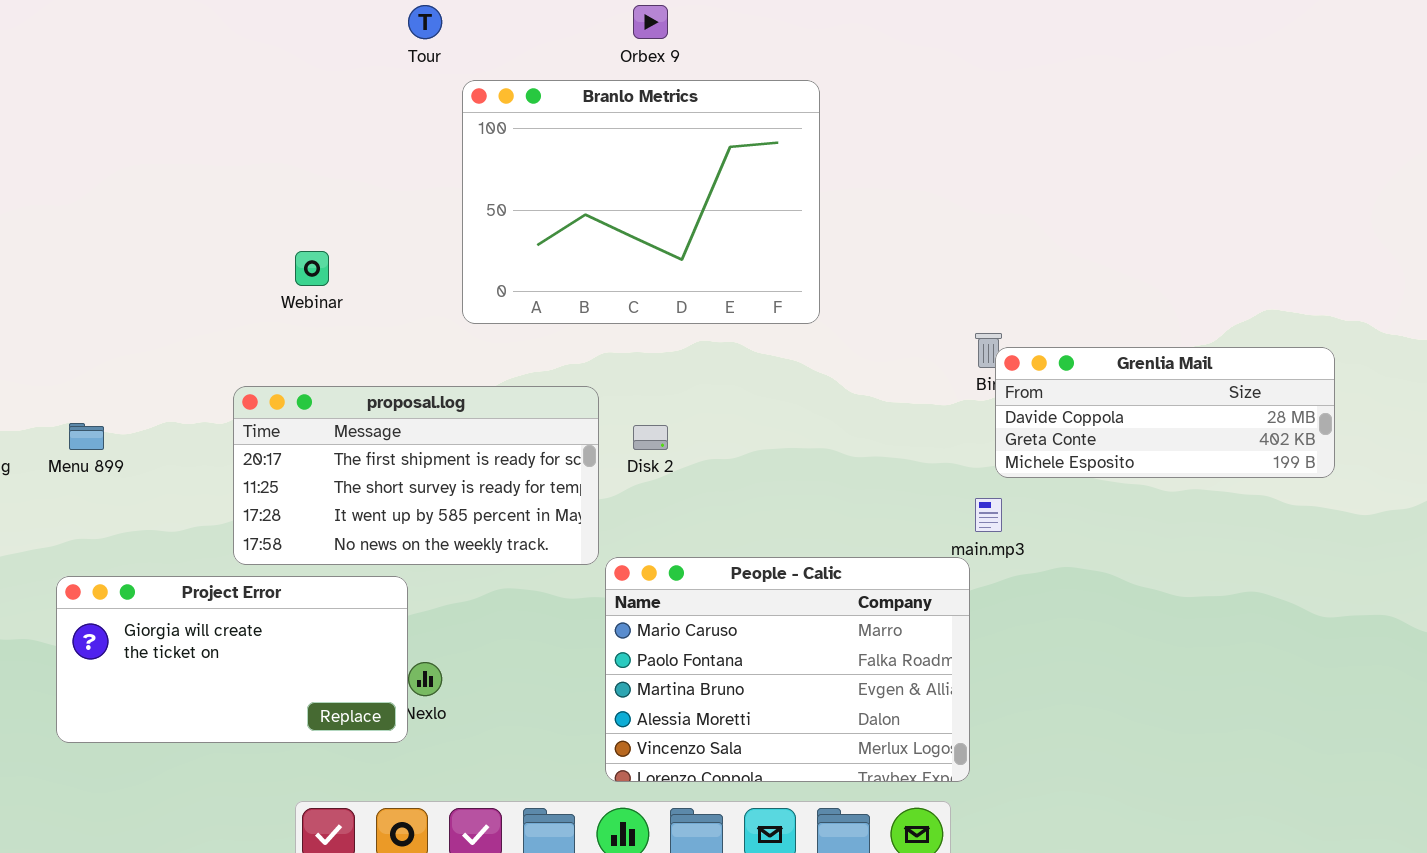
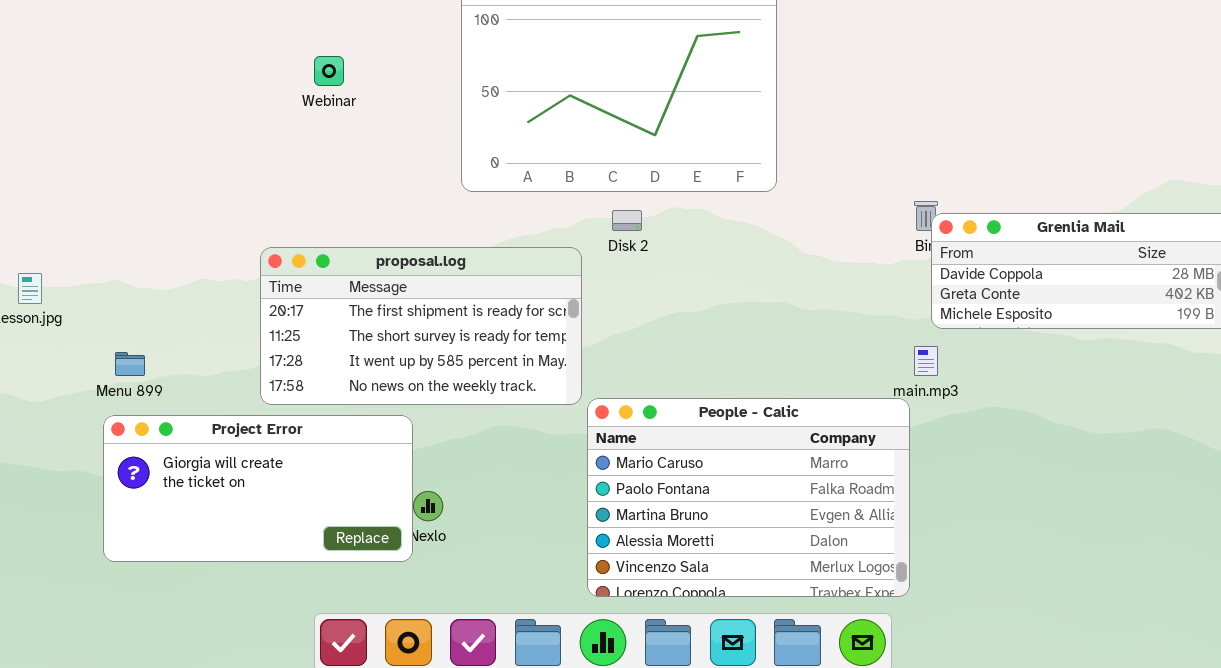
Webinar: [295,251,329,286] -> [314,56,344,86], moved
Menu 899: [69,423,104,450] -> [115,352,145,376], moved
Disk 2: [633,425,668,450] -> [612,210,642,231], moved

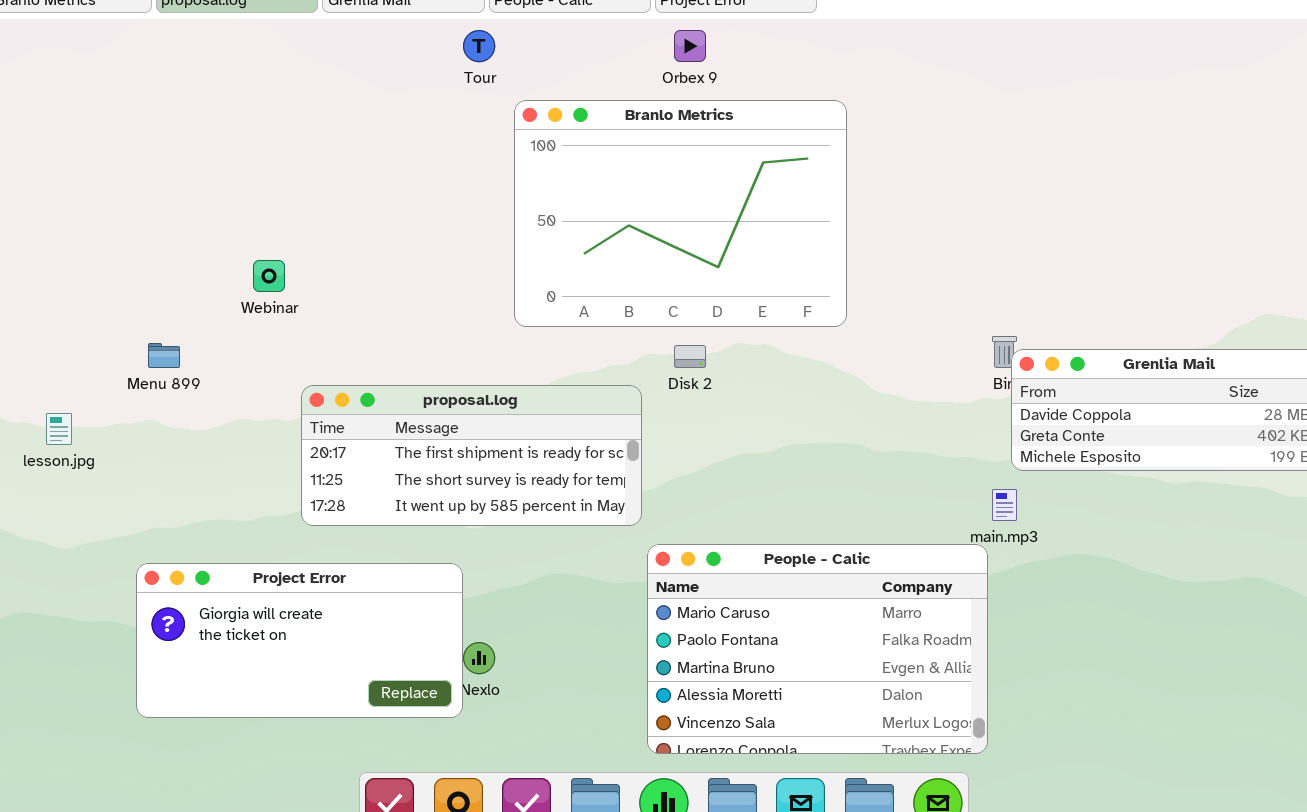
Webinar: [314,56,344,86] -> [253,260,285,292], moved
proposal.log: [260,247,582,405] -> [301,385,642,526], resized
Menu 899: [115,352,145,376] -> [148,343,180,368], moved

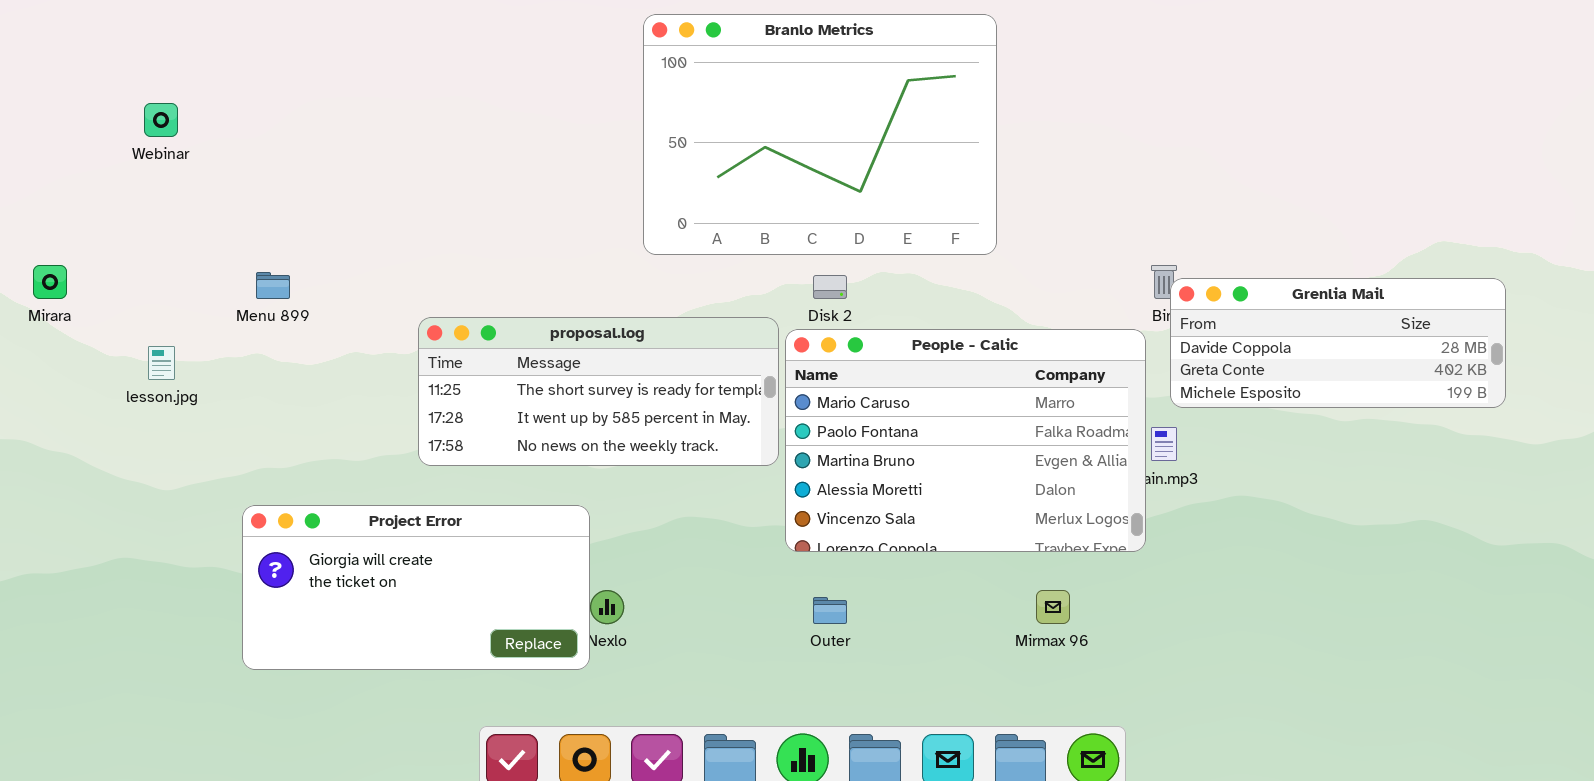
Webinar: [253,260,285,292] -> [144,103,178,137], moved
proposal.log: [301,385,642,526] -> [418,317,779,466], scrolled down 1 row
People - Calic: [647,544,988,754] -> [785,329,1146,552], moved

